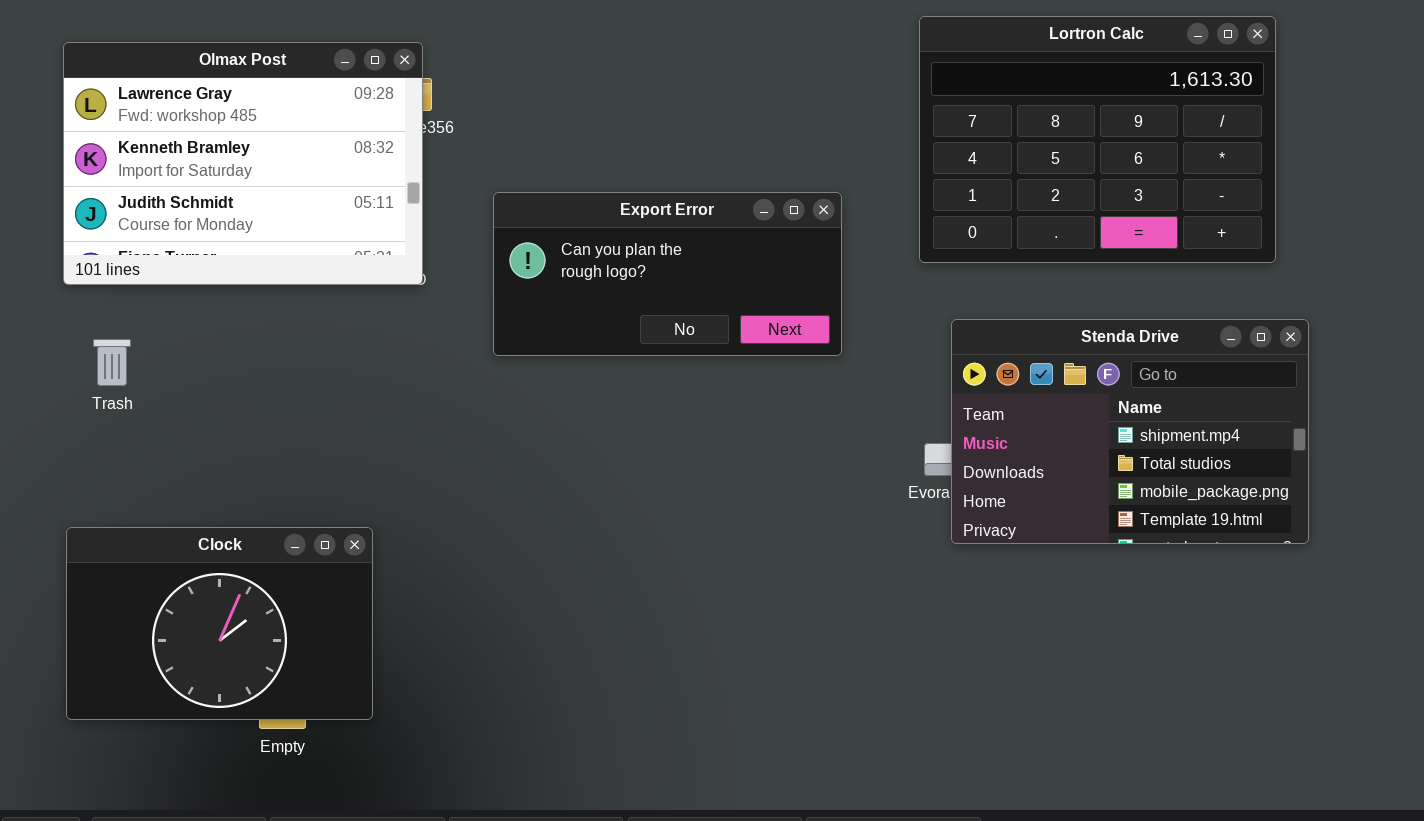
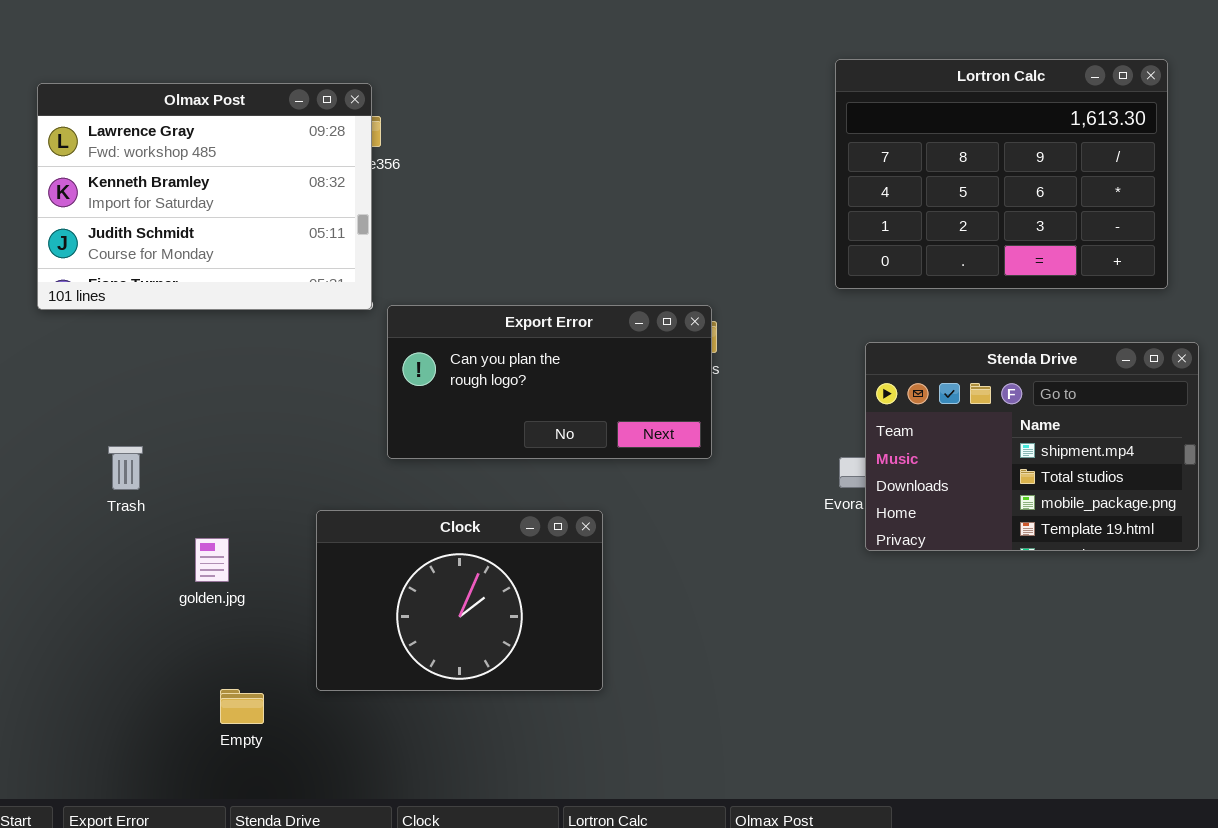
Export Error: [493,192,842,356] -> [387,305,712,459], moved
Trash: [93,339,131,386] -> [108,446,143,490], moved
Clock: [66,527,373,720] -> [316,510,603,691], moved

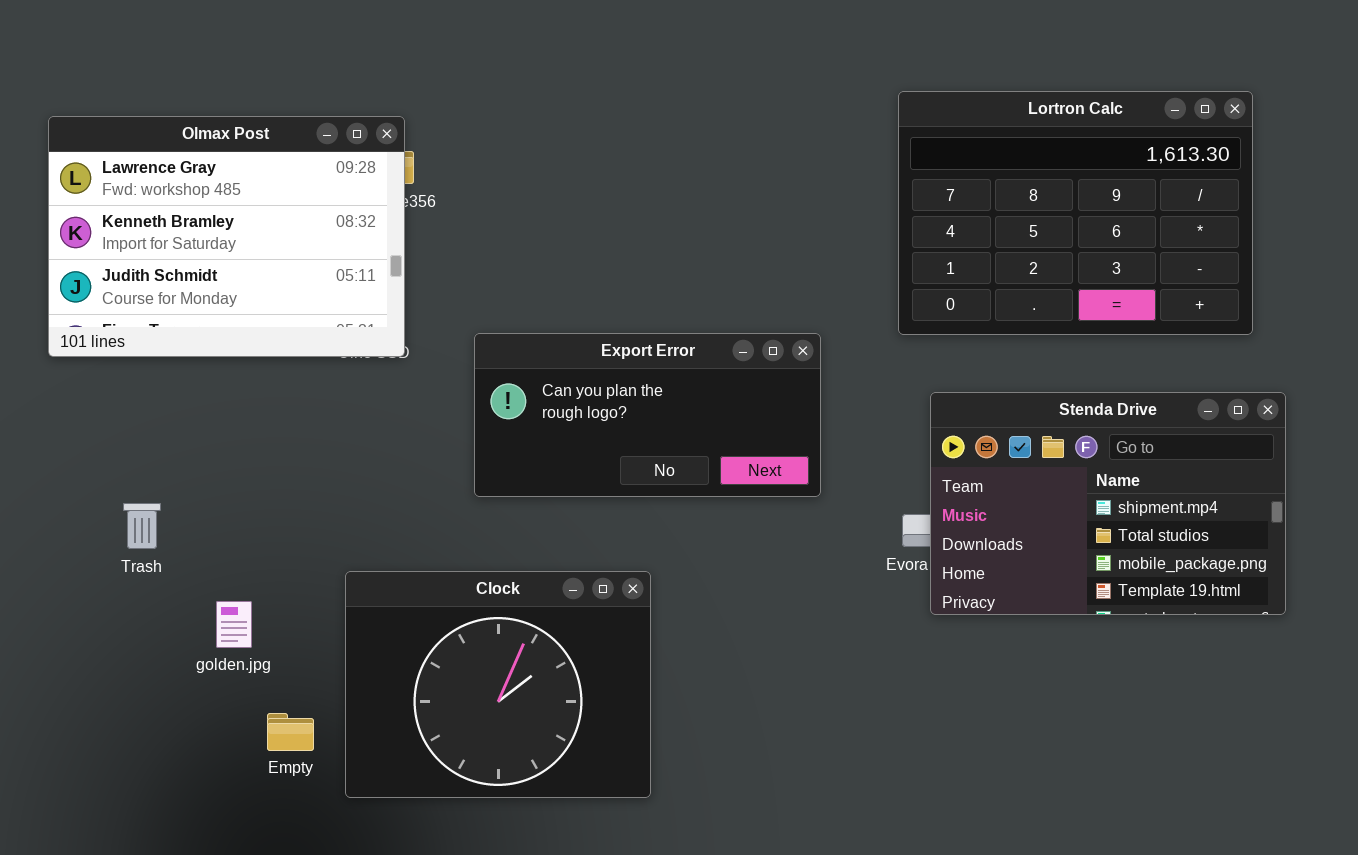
Export Error: [387,305,712,459] -> [474,333,821,497], moved
Clock: [316,510,603,691] -> [345,571,651,798], resized
Empty: [220,689,264,724] -> [267,713,314,751], moved

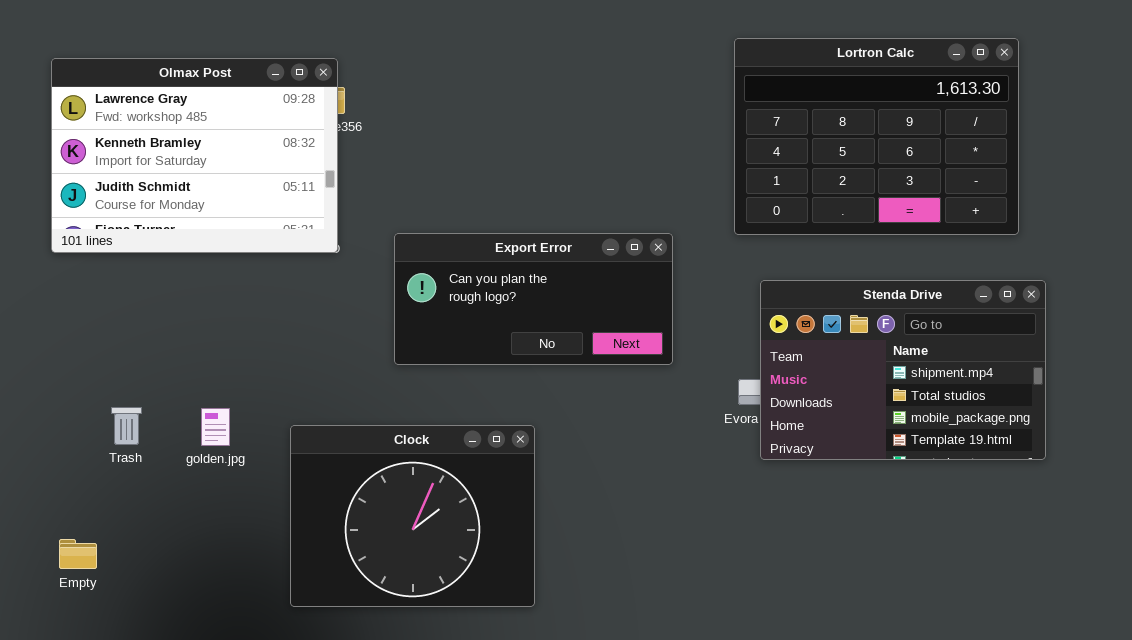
Trash: [123,503,161,549] -> [111,407,142,445], moved
golden.jpg: [216,601,252,648] -> [201,408,230,446], moved
Empty: [267,713,314,751] -> [59,539,97,569], moved

